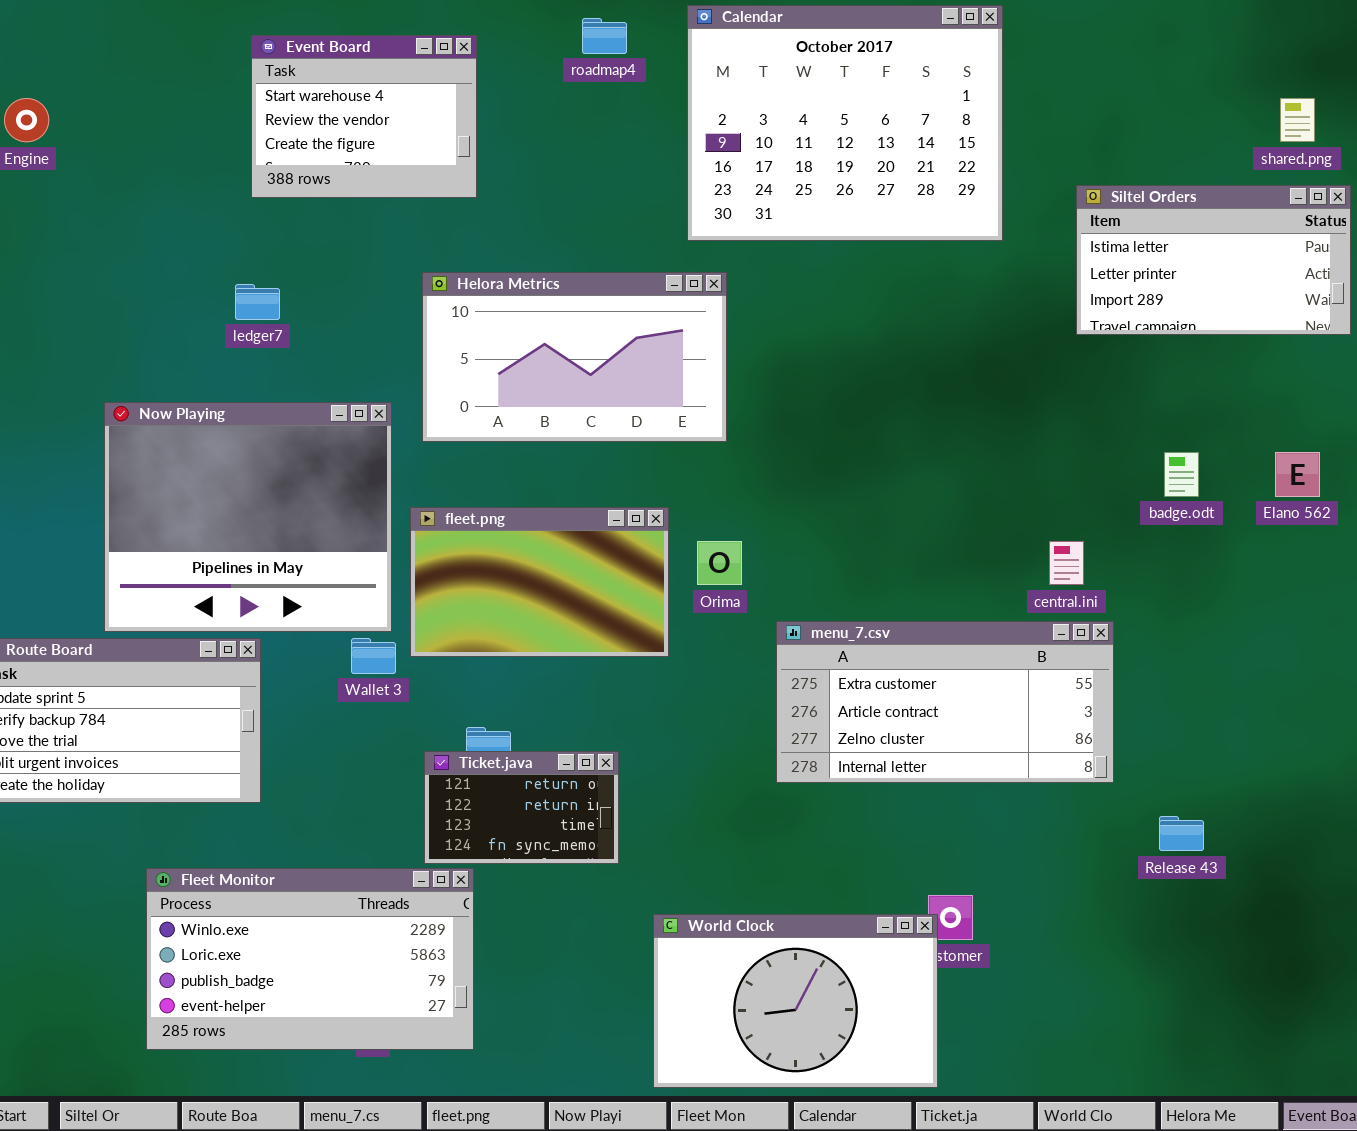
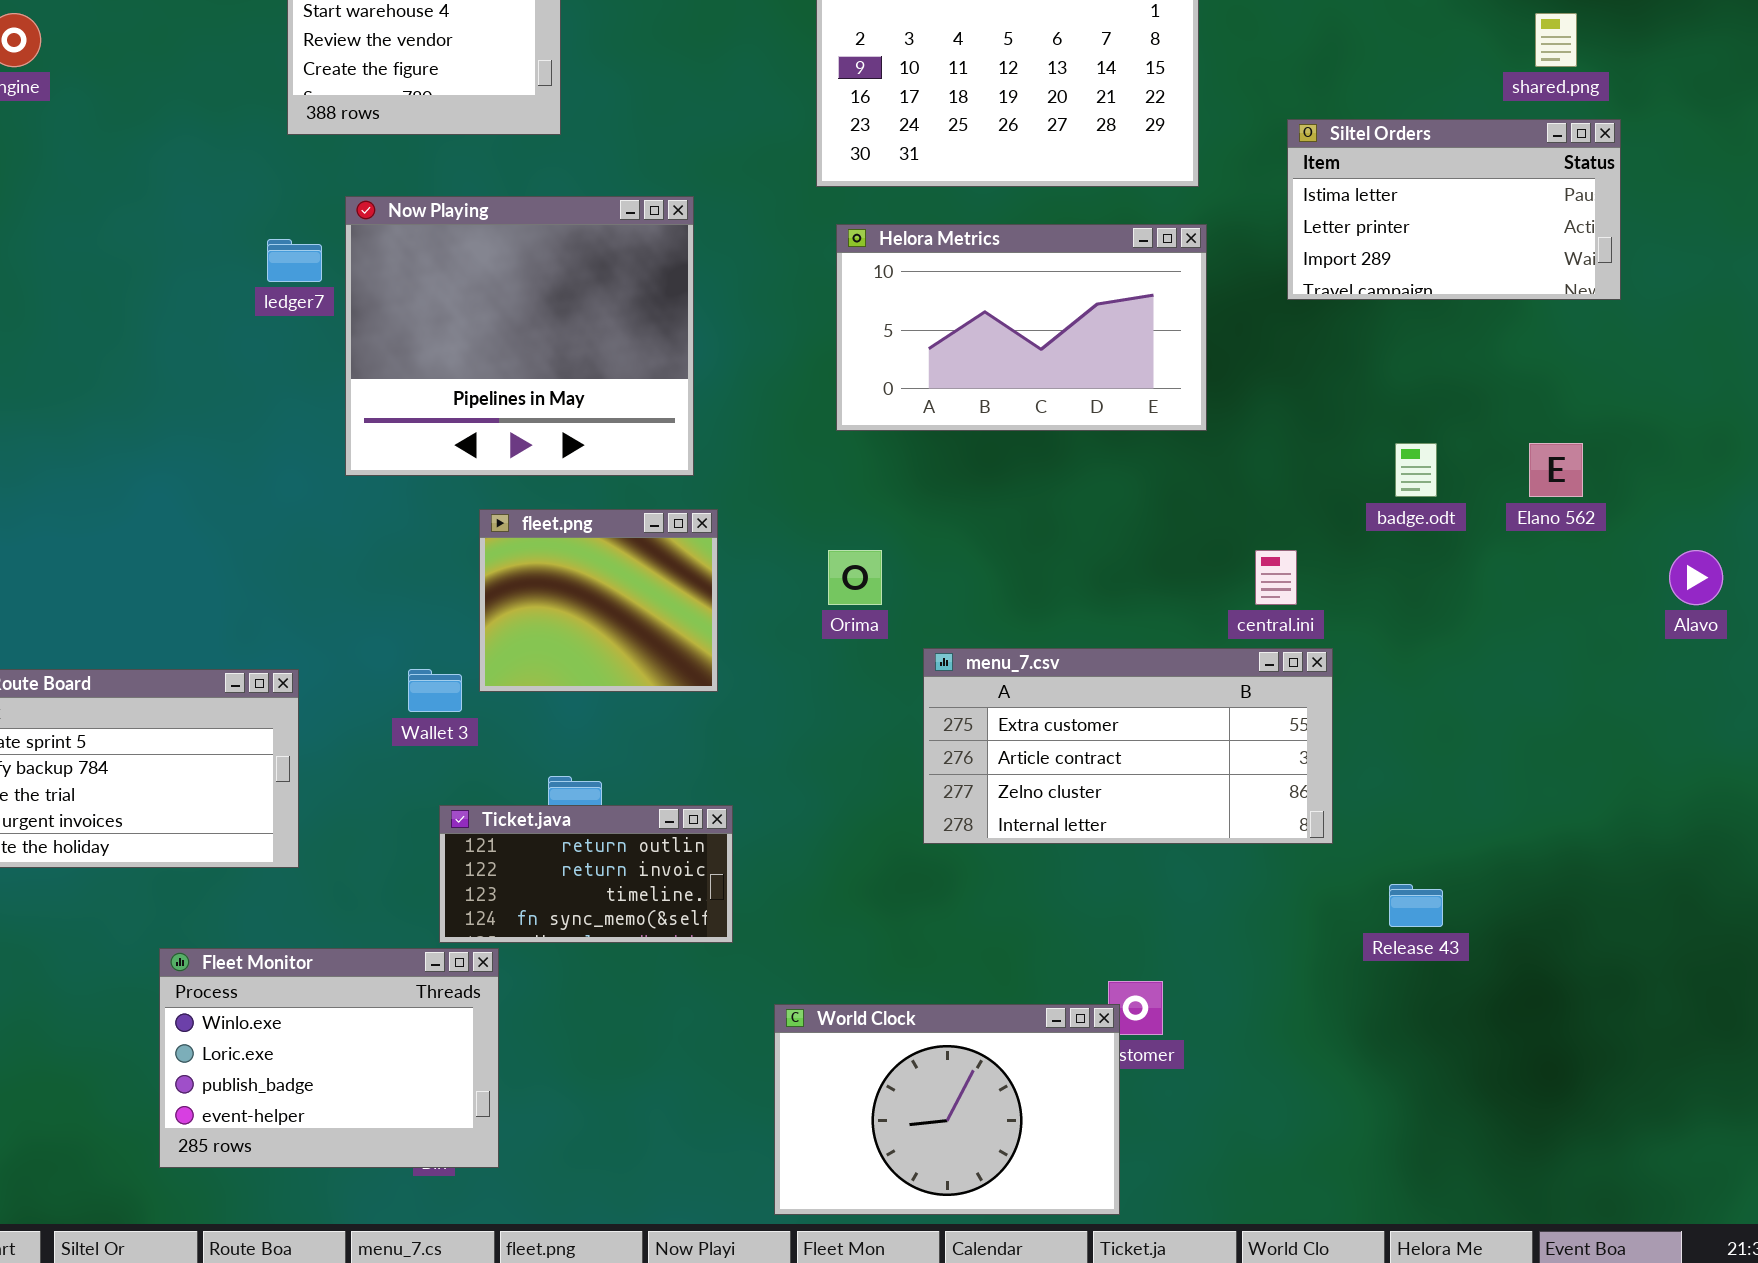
Helora Metrics: [422,272,727,442] -> [836,224,1207,431], moved
Now Playing: [104,402,392,632] -> [345,196,694,476], moved
fleet.png: [410,507,669,657] -> [479,509,718,692], resized
Ticket.java: [424,751,619,864] -> [439,805,733,943], resized
Fleet Monitor: [146,868,474,1050] -> [159,948,499,1168], resized

